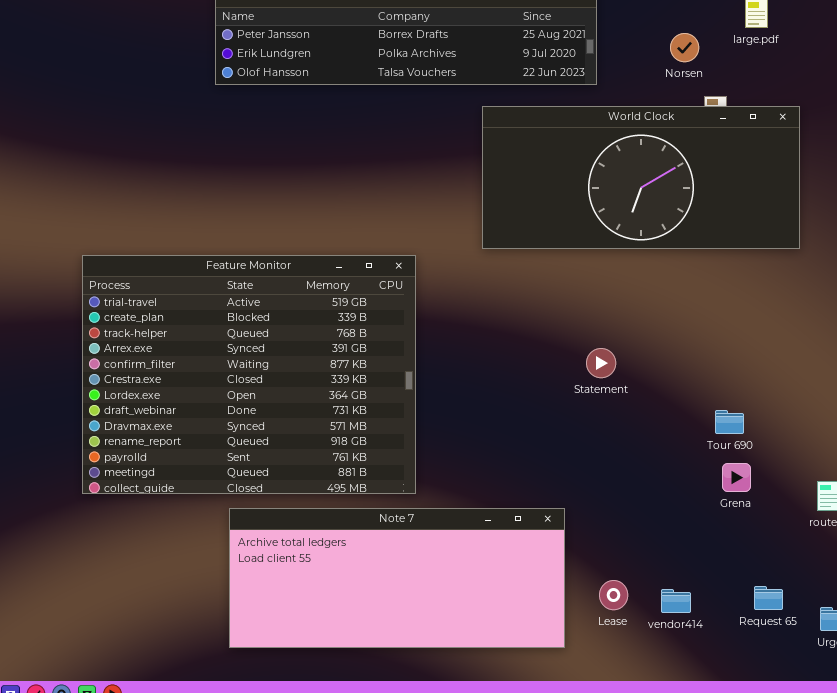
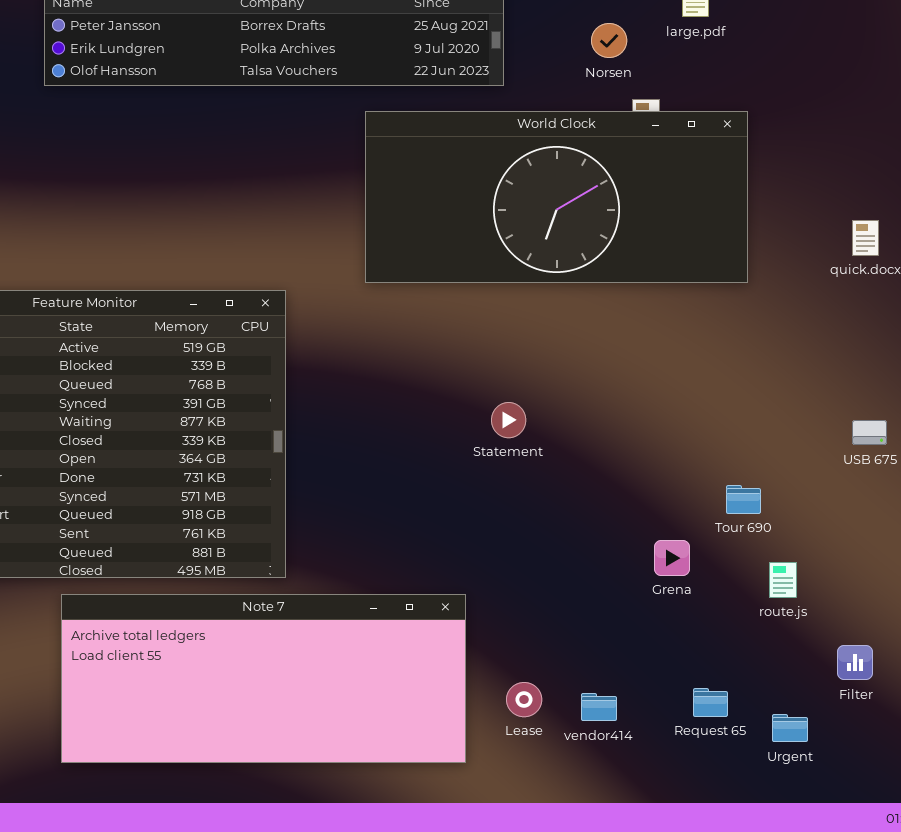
Tour 690: [715,410,744,434] -> [726,485,761,514], moved

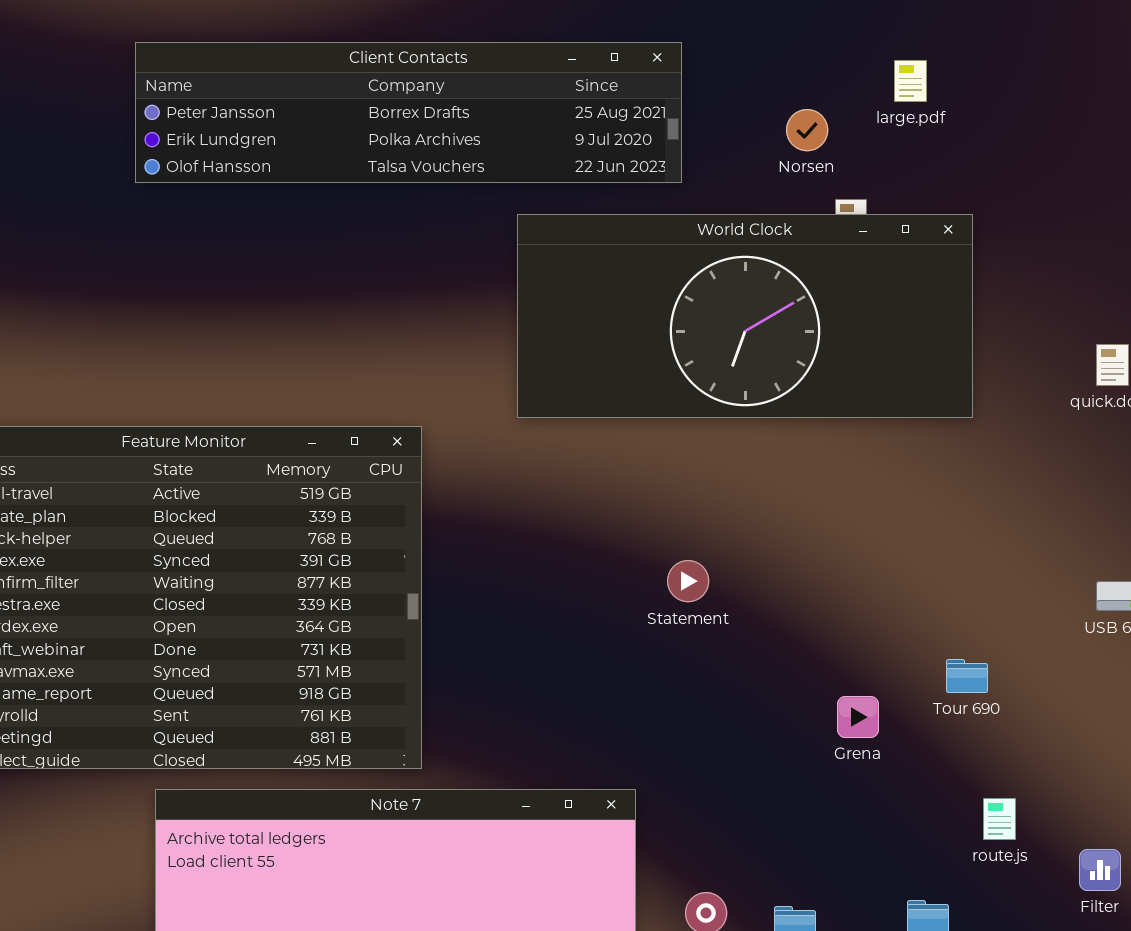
Grena: [654,540,690,576] -> [837,696,879,738], moved
route.js: [769,562,797,598] -> [983,798,1016,840], moved

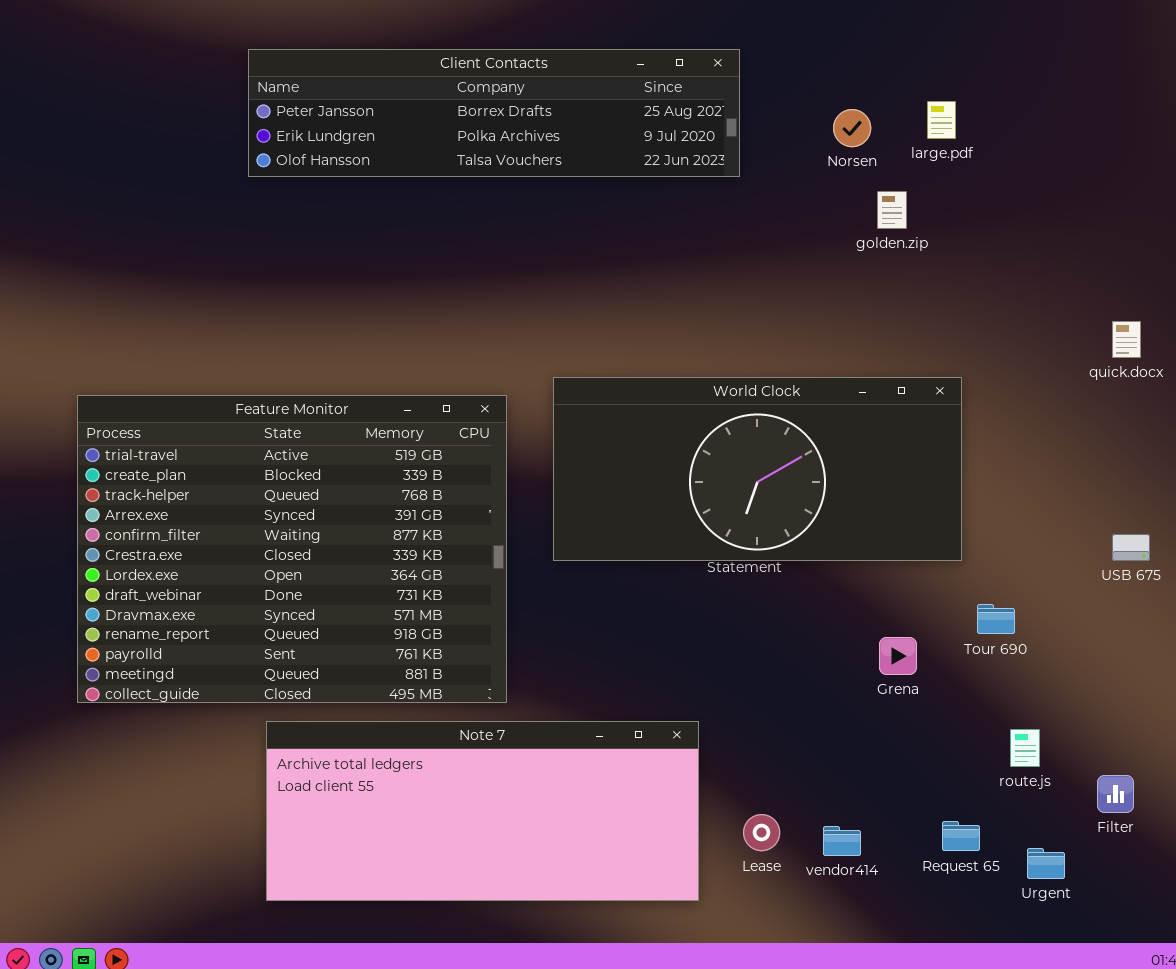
large.pdf: [894,60,927,102] -> [927,101,956,139], moved
World Clock: [517,214,973,418] -> [553,377,962,561], moved

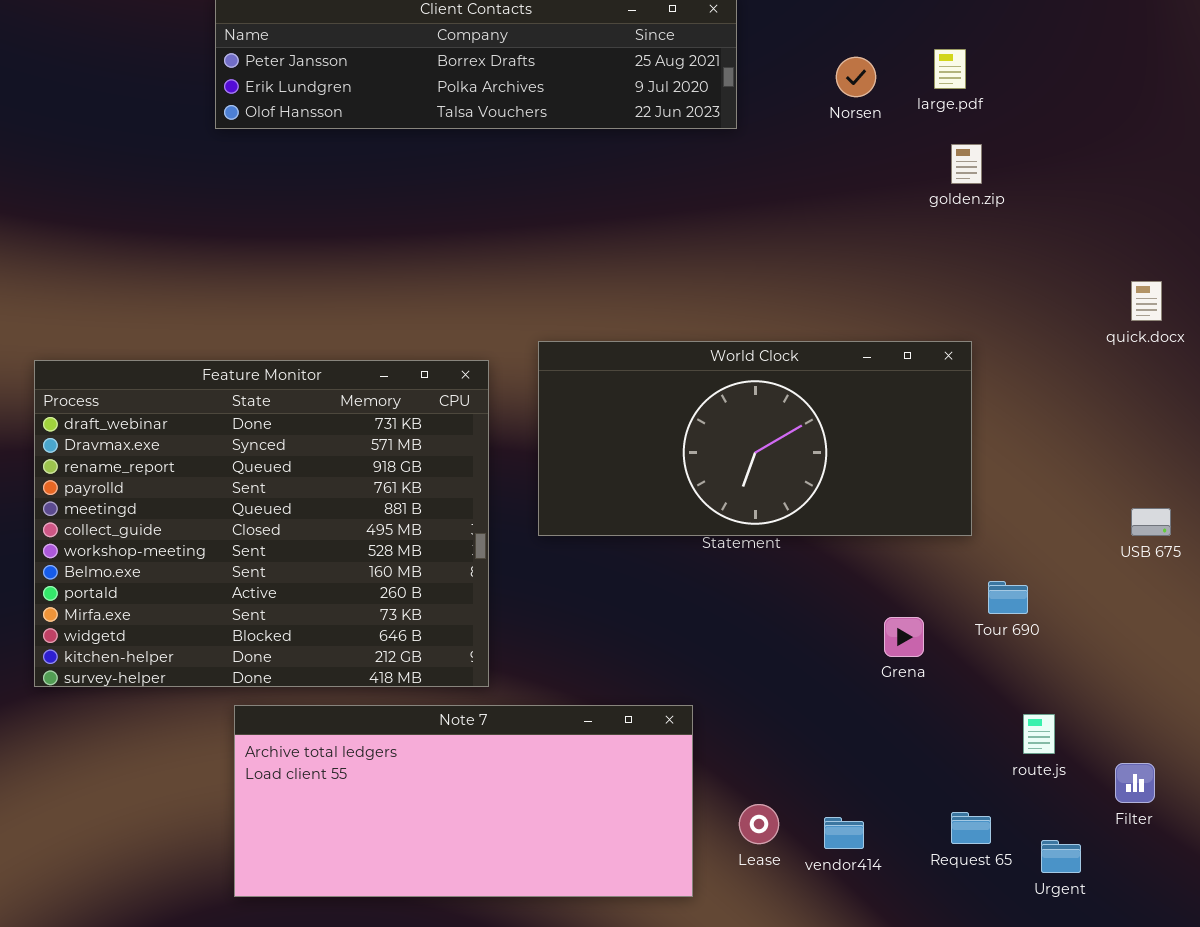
golden.zip: [877,191,907,229] -> [951,144,982,184], moved
Feature Monitor: [77,395,507,703] -> [34,360,489,687], scrolled down 7 rows

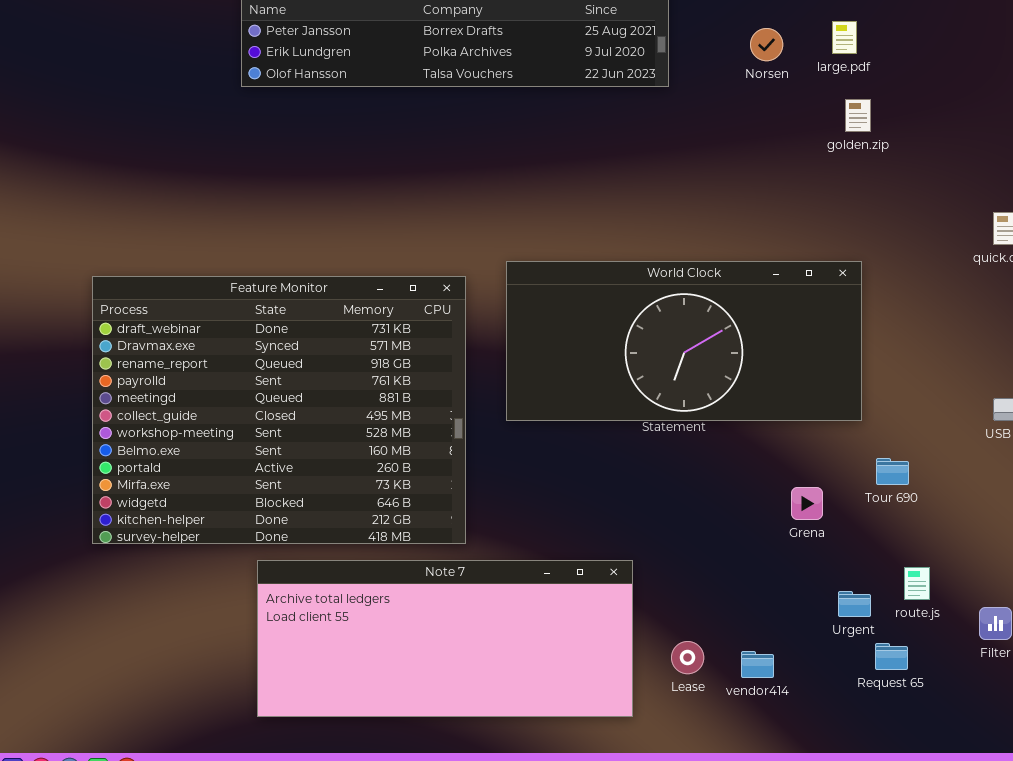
Request 65: [951,812,991,844] -> [875,643,908,670], moved
Urgent: [1041,840,1081,873] -> [838,591,871,617], moved

